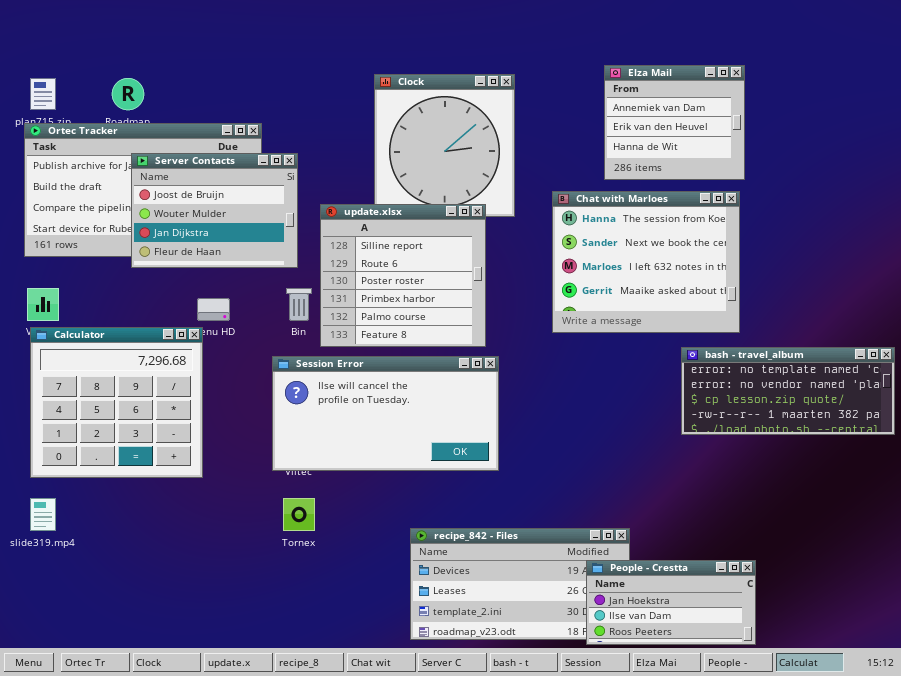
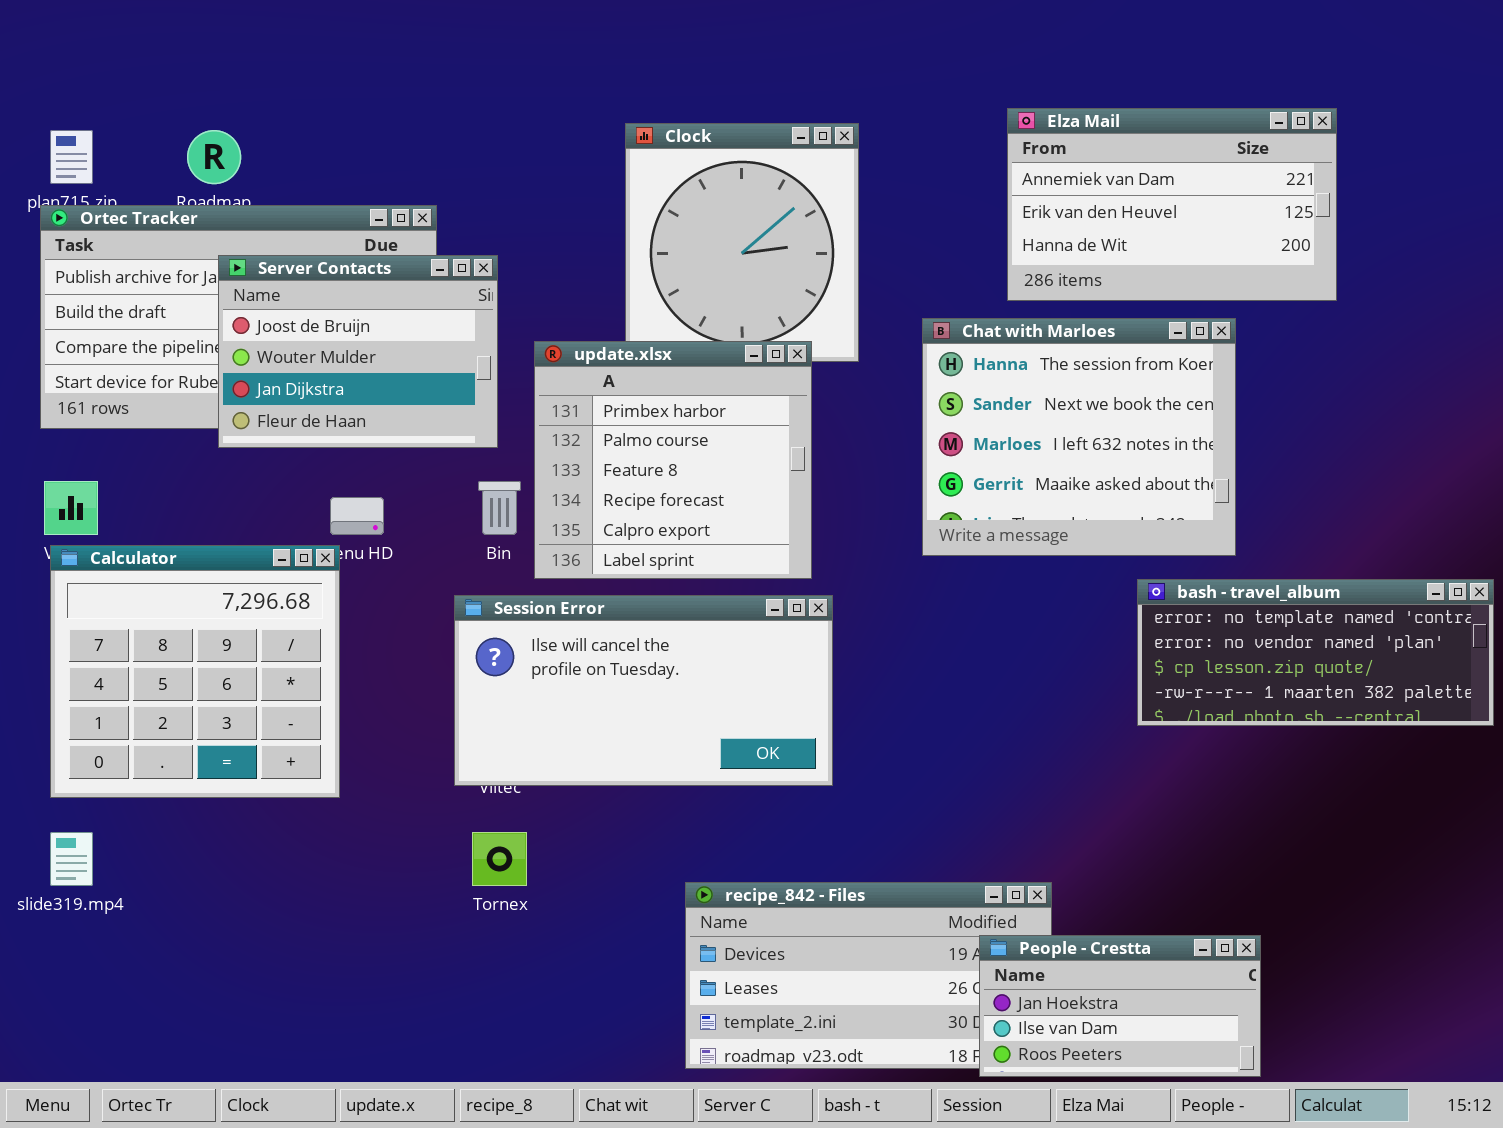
Elza Mail: [604,65,745,180] -> [1007,108,1337,301], resized
update.xlsx: [320,204,486,347] -> [534,341,812,579], scrolled down 3 rows

